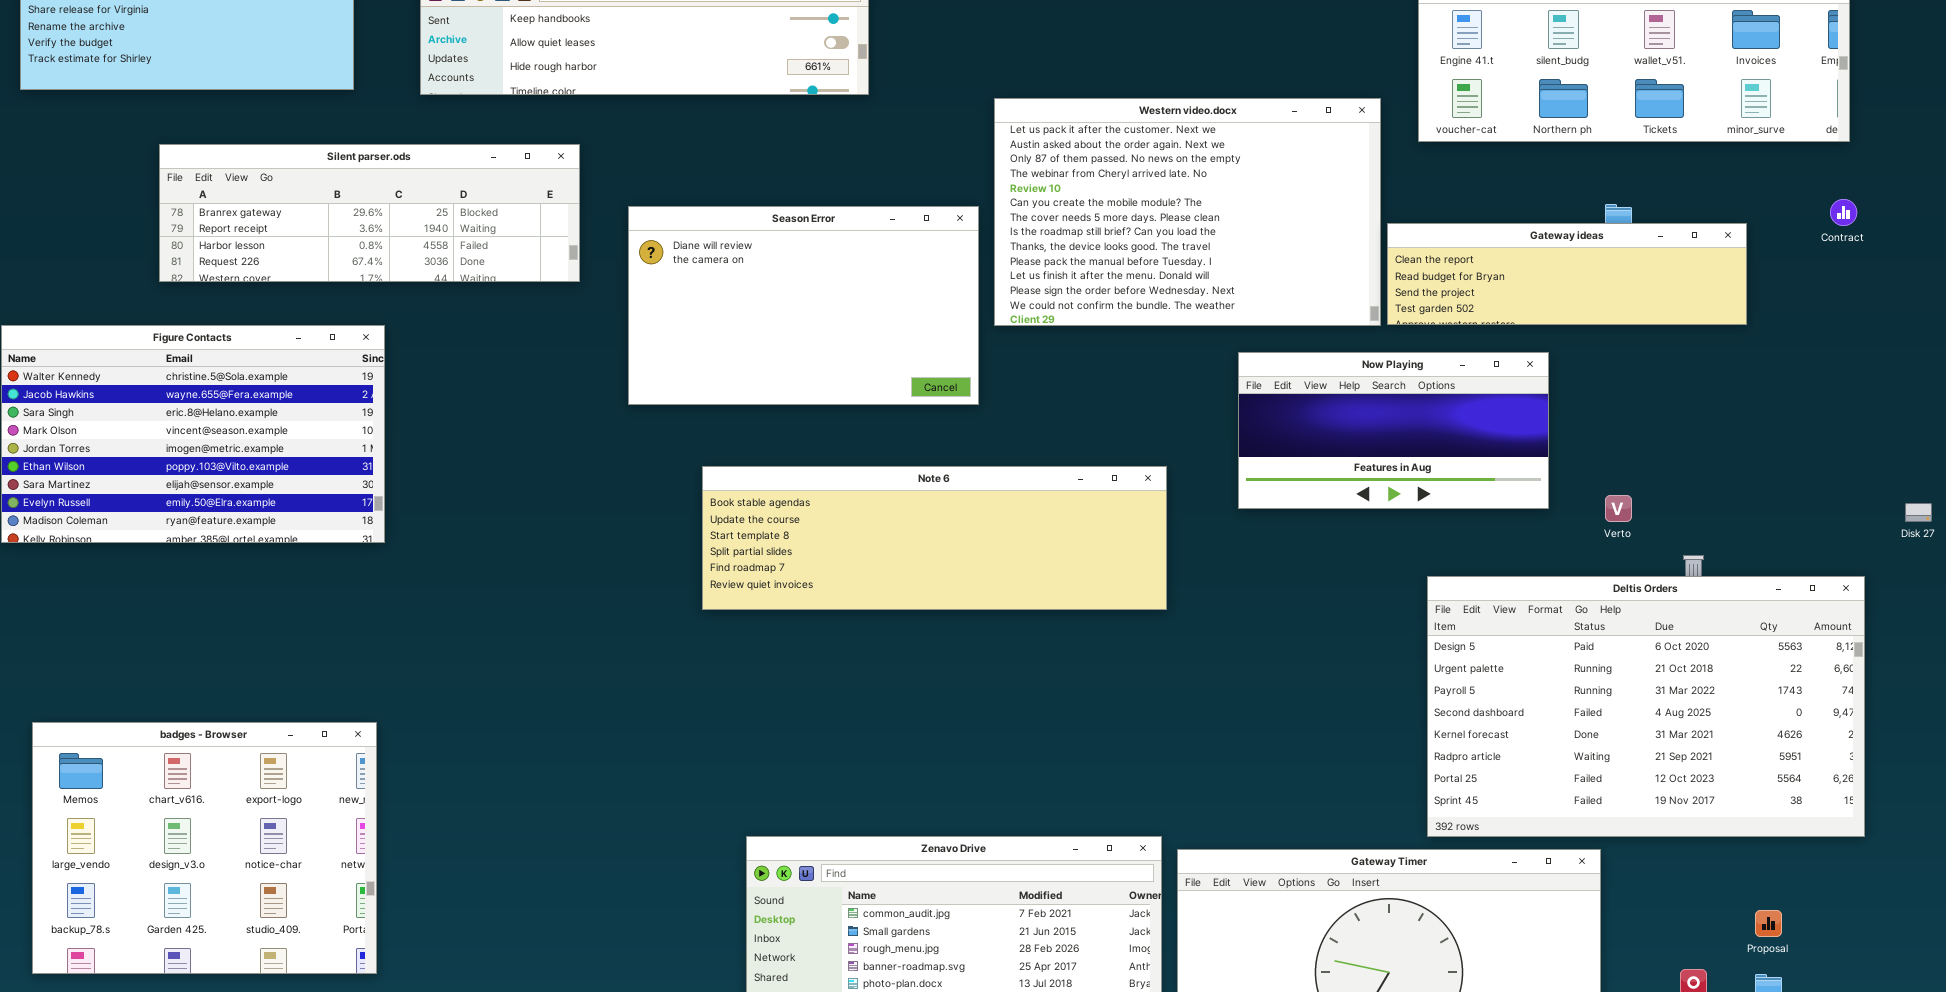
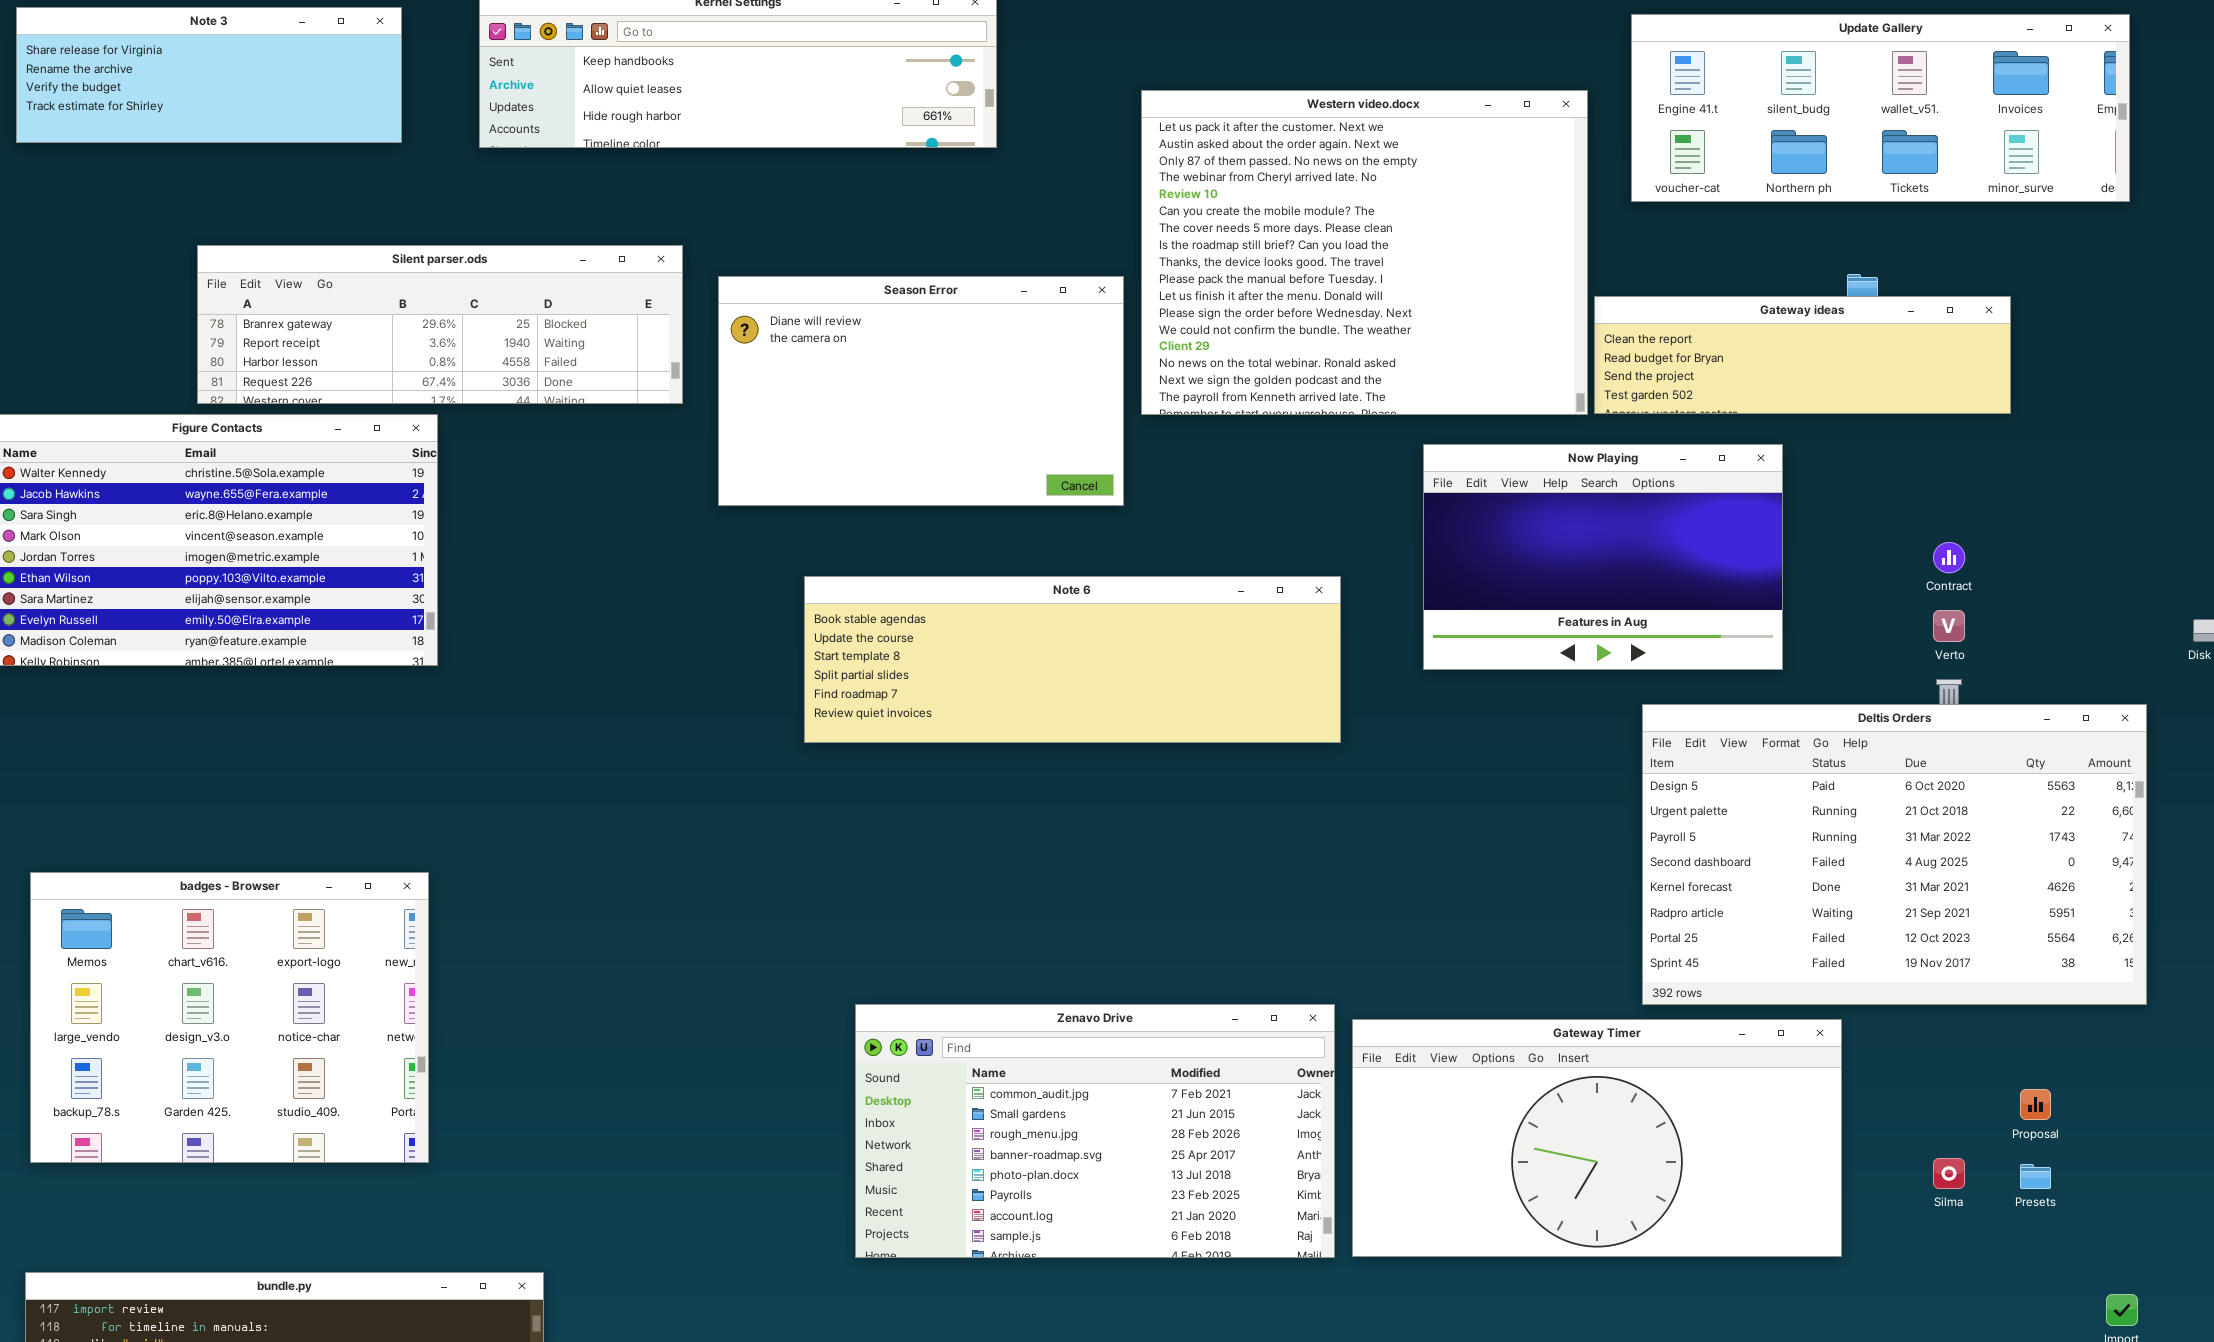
Western video.docx: [994,98,1381,326] -> [1141,90,1588,415], resized
Silent parser.ods: [159,144,580,282] -> [197,245,683,404], moved
Contract: [1830,199,1857,226] -> [1933,542,1965,573], moved
Now Playing: [1238,352,1549,509] -> [1423,444,1783,670], resized
Verto: [1605,495,1632,522] -> [1933,610,1965,642], moved

